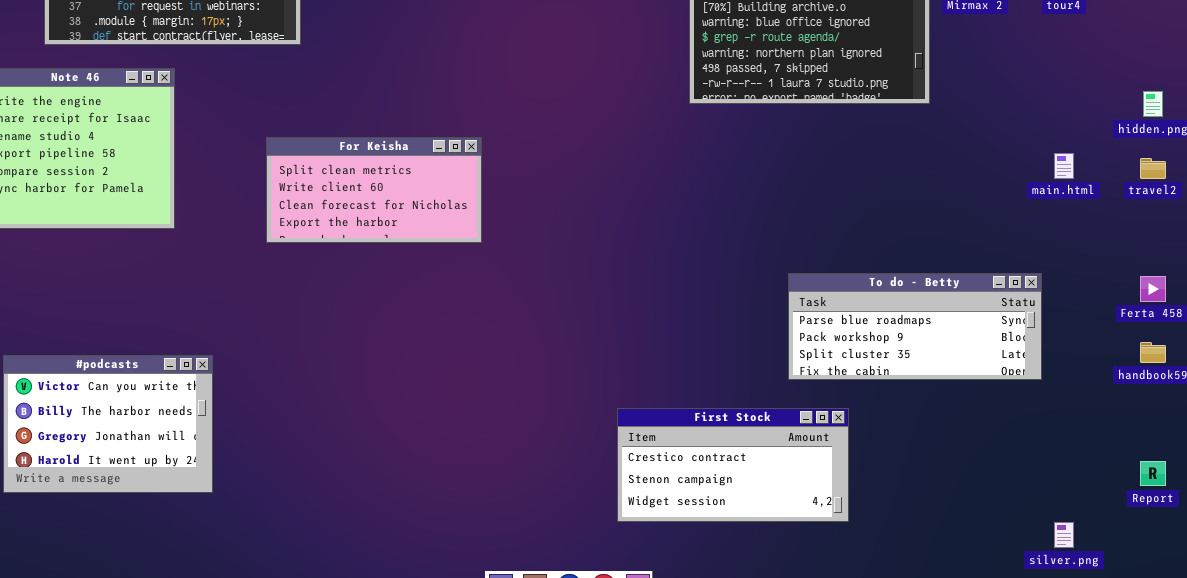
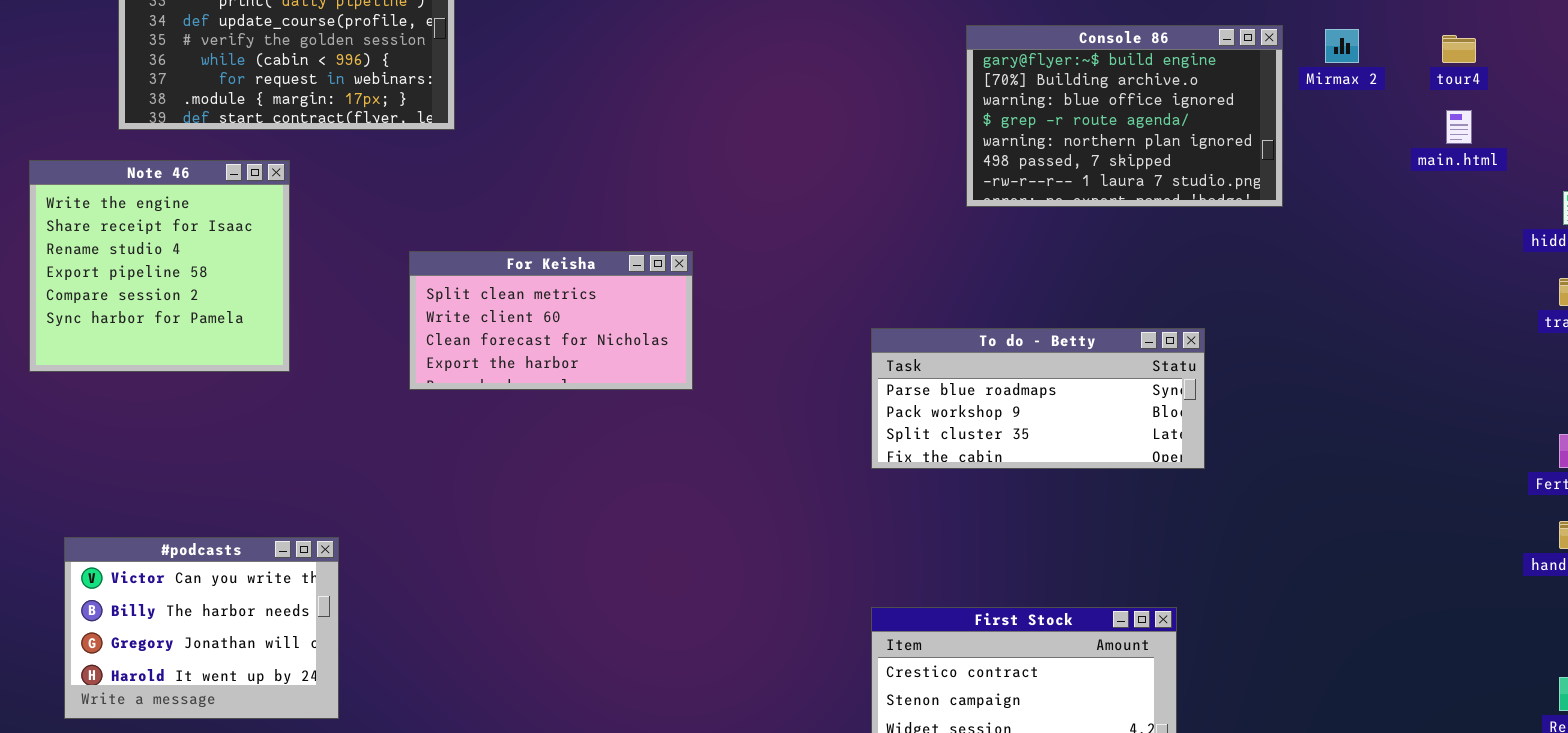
main.html: [1054,153,1074,179] -> [1446,110,1472,144], moved
To do - Betty: [788,273,1042,380] -> [871,328,1205,469], moved

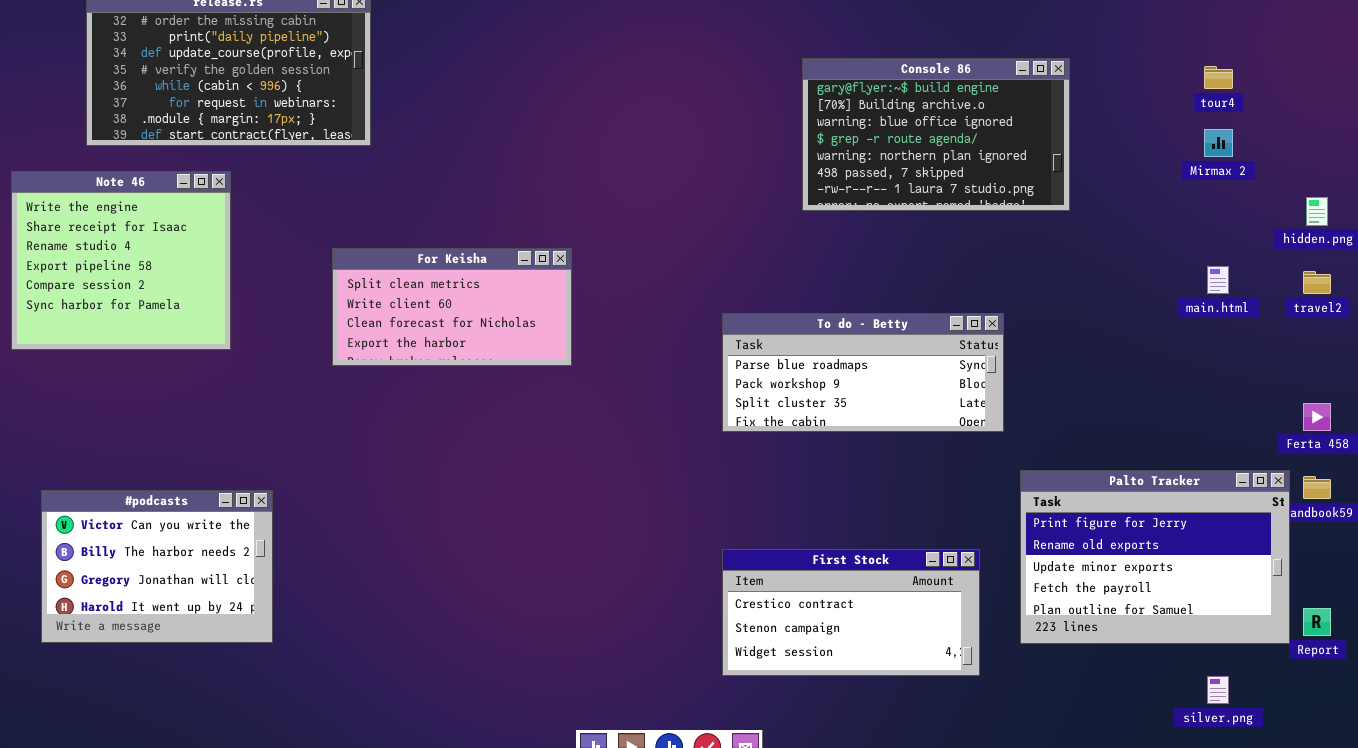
Mirmax 2: [1325,29,1359,63] -> [1204,129,1233,157], moved
main.html: [1446,110,1472,144] -> [1207,266,1229,294], moved
Palto Tracker: none -> [1020,470,1290,644], opened

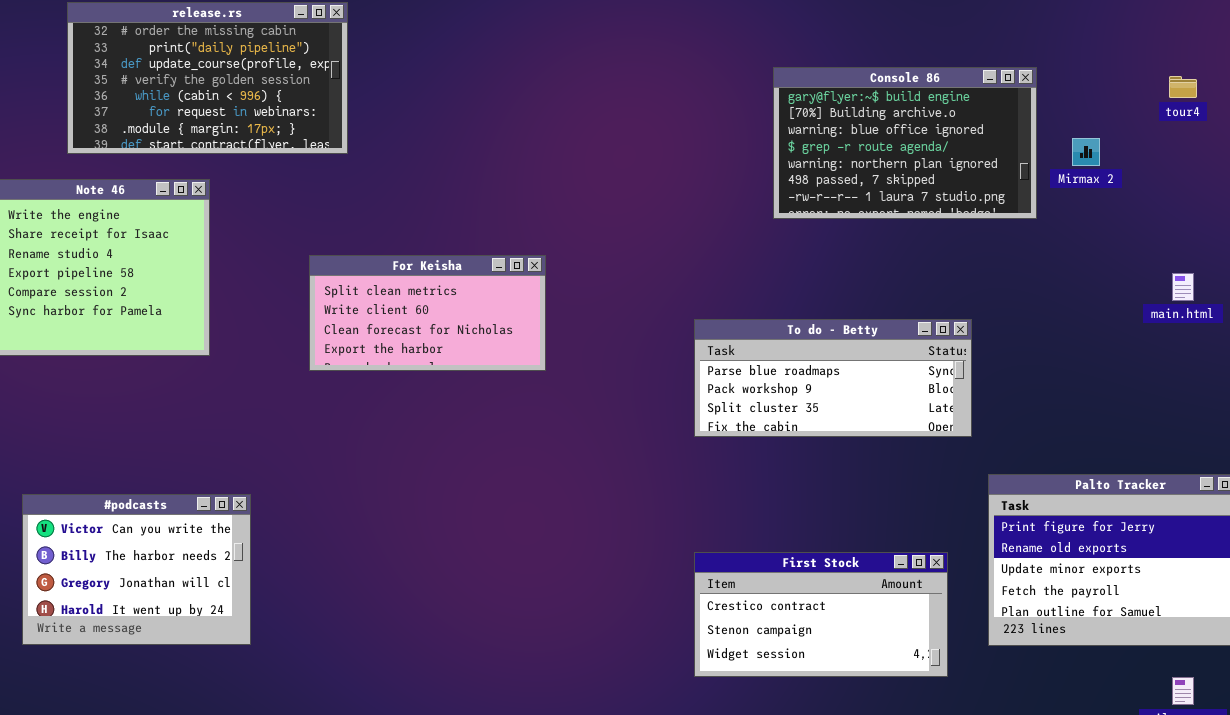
Mirmax 2: [1204,129,1233,157] -> [1072,138,1100,166], moved

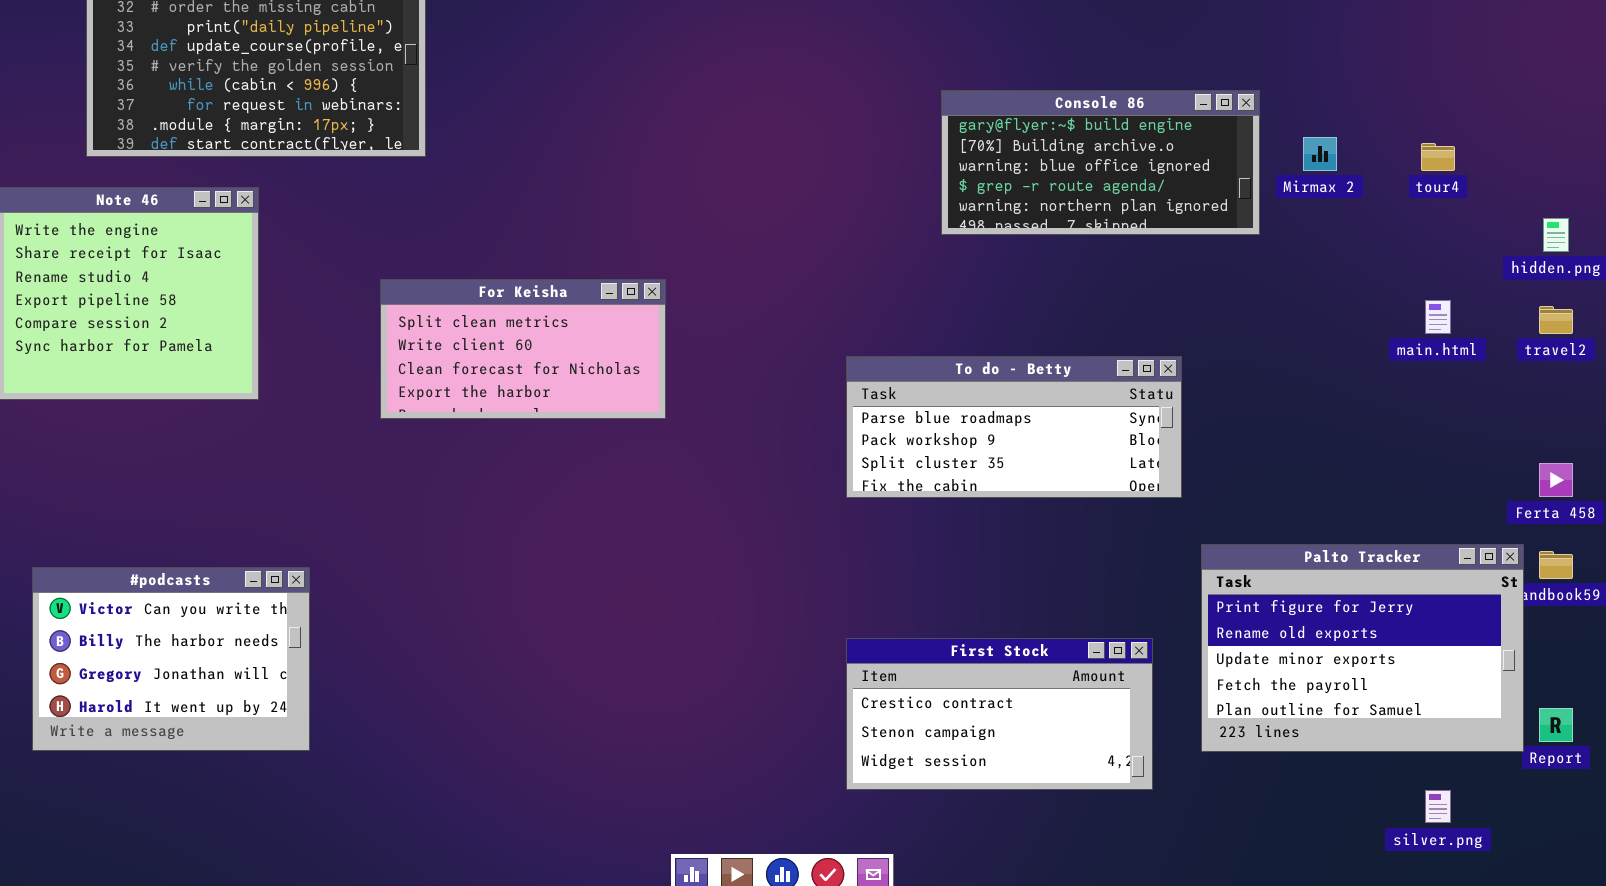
Console 86: [773,67,1037,219] -> [941,90,1260,235], resized
tour4: [1169,76,1197,98] -> [1421,143,1455,171], moved

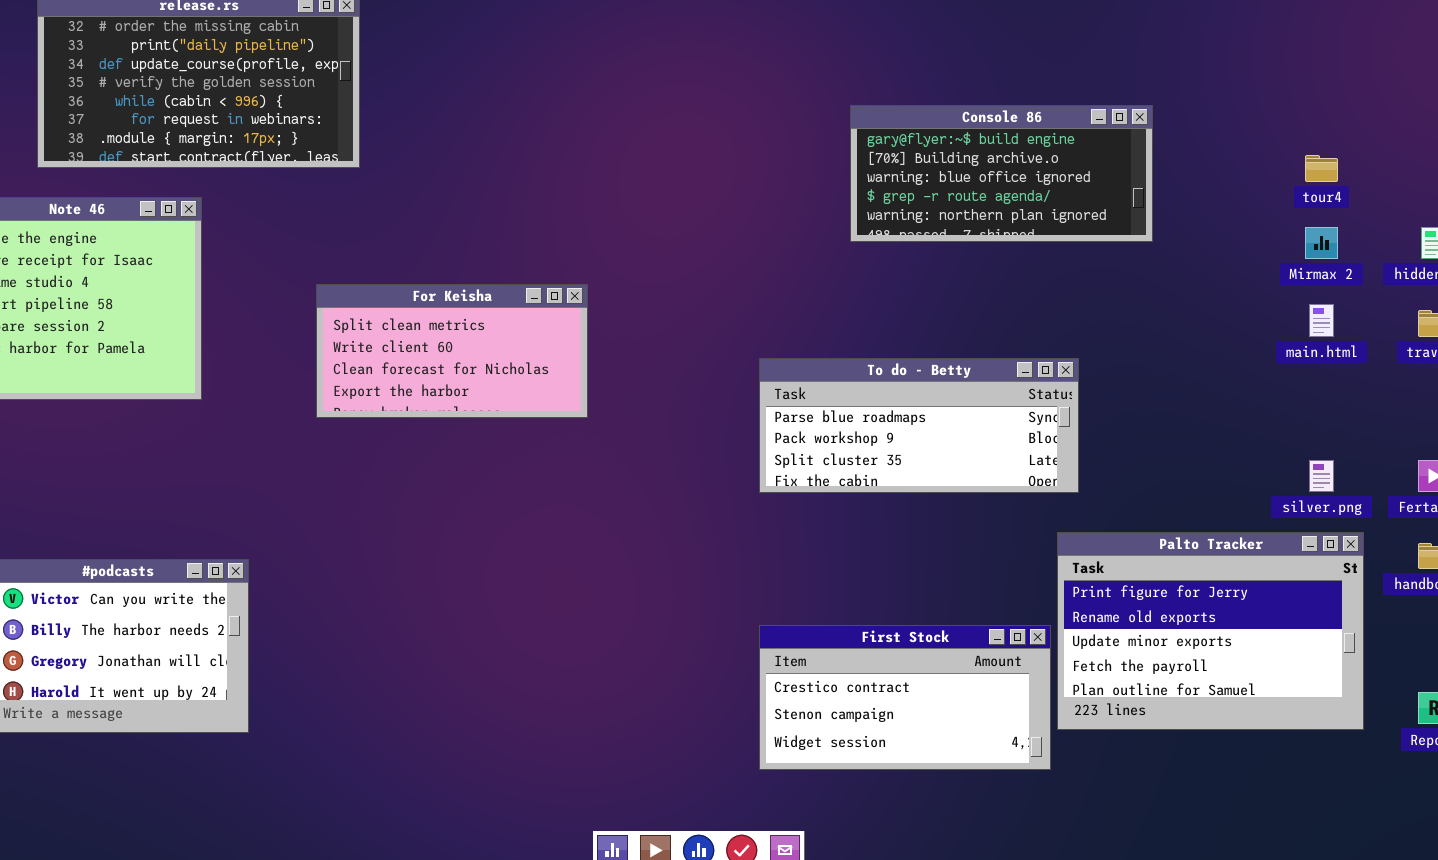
Mirmax 2: [1303,137,1337,171] -> [1305,227,1338,259], moved
Palto Tracker: [1201,544,1524,752] -> [1057,532,1364,730], moved
silver.png: [1425,790,1451,823] -> [1309,460,1334,492], moved

